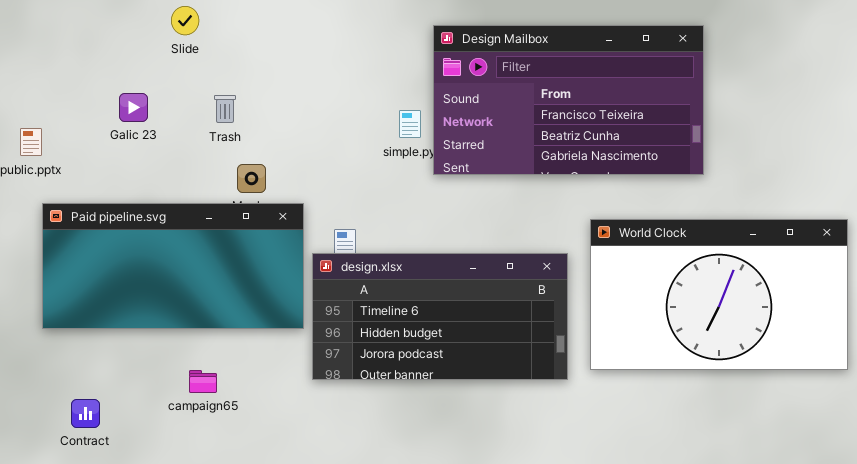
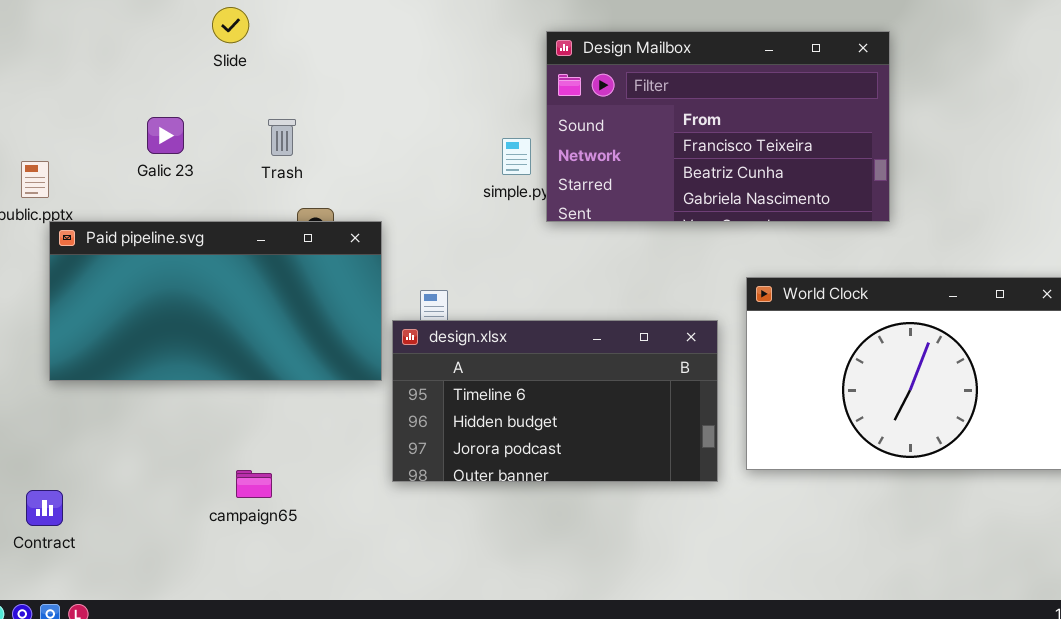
Paid pipeline.svg: [42,203,304,329] -> [49,221,382,381], moved
Contract: [71,399,100,428] -> [26,490,63,526], moved

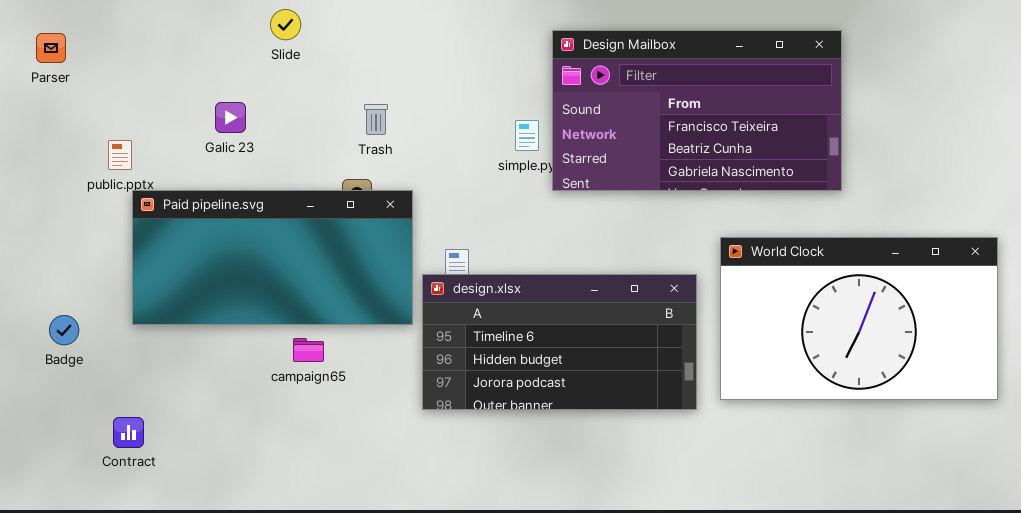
Trash: [268,119,296,156] -> [364,104,388,135], moved
campaign65: [236,470,272,498] -> [293,338,324,362], moved

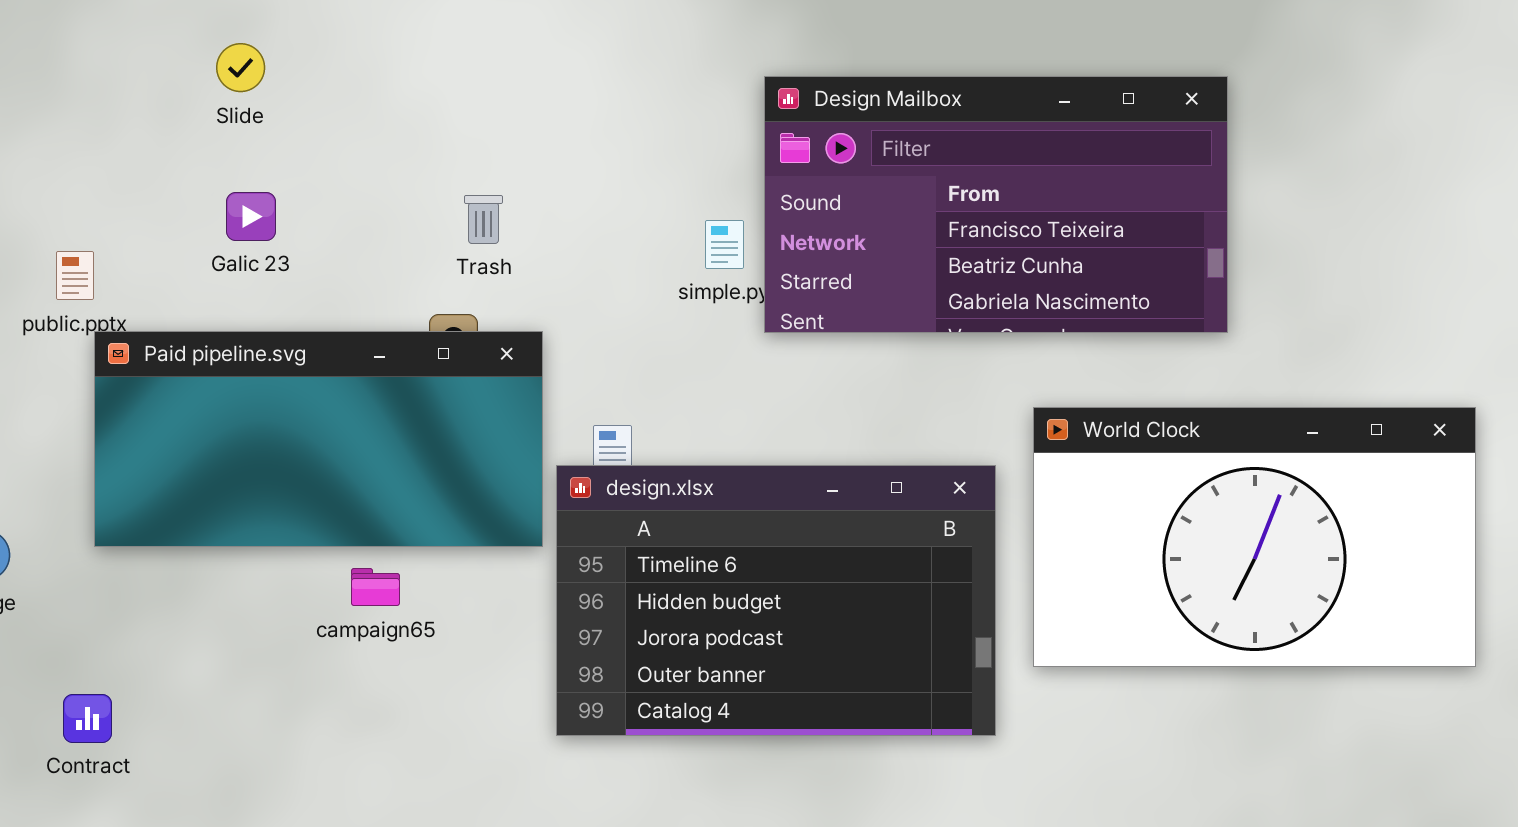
Slide: [270,9,301,40] -> [216,43,265,92], moved
design.xlsx: [422,274,697,410] -> [556,465,996,736], resized

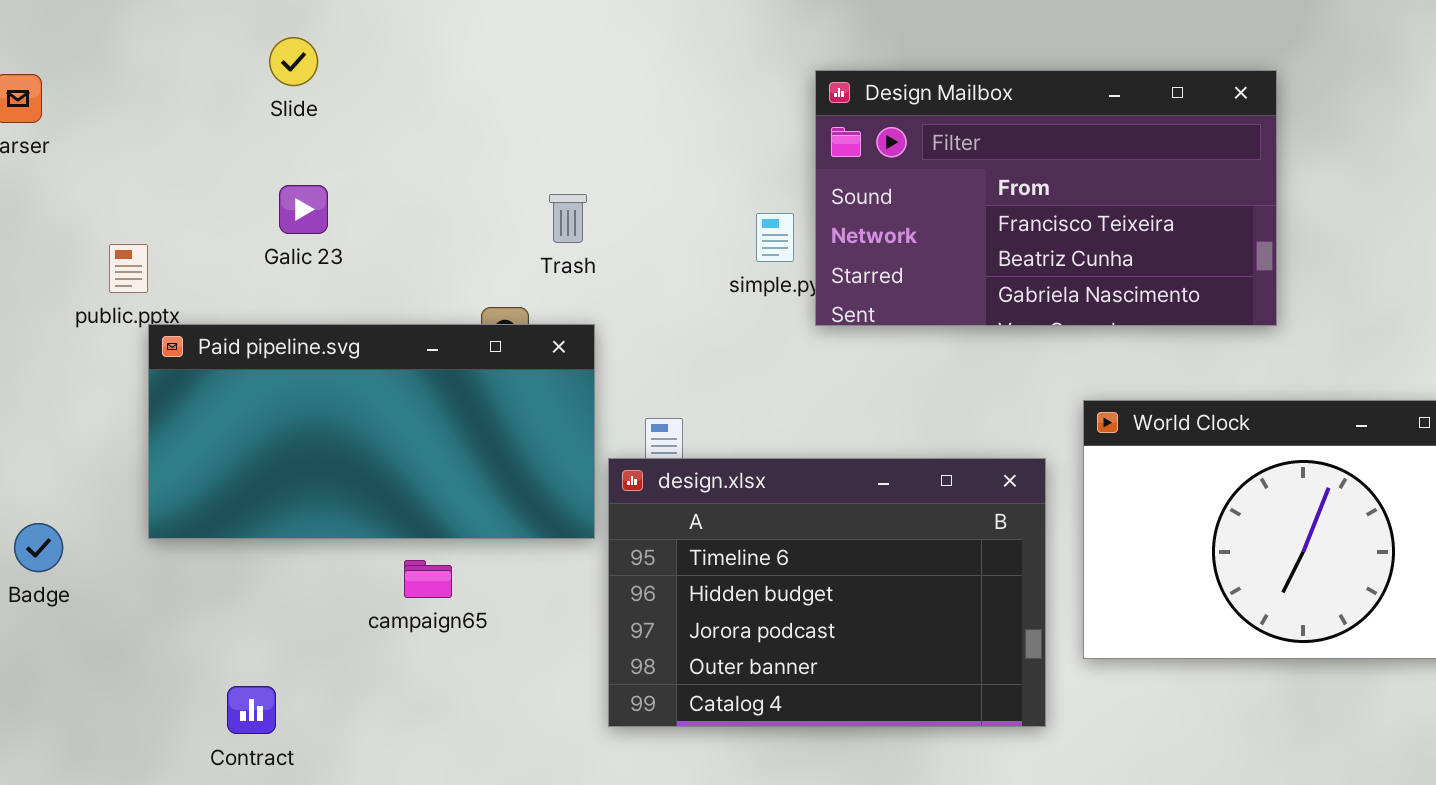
Trash: [464,195,503,244] -> [549,194,587,243], moved
Contract: [63,694,112,743] -> [227,686,276,734], moved

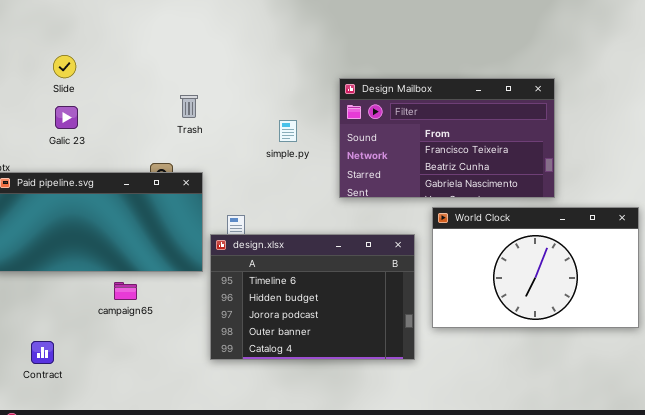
Slide: [269,37,318,86] -> [53,55,76,78], moved
Design Mailbox: [815,70,1277,326] -> [339,78,555,198], moved
Trash: [549,194,587,243] -> [180,95,198,118], moved

